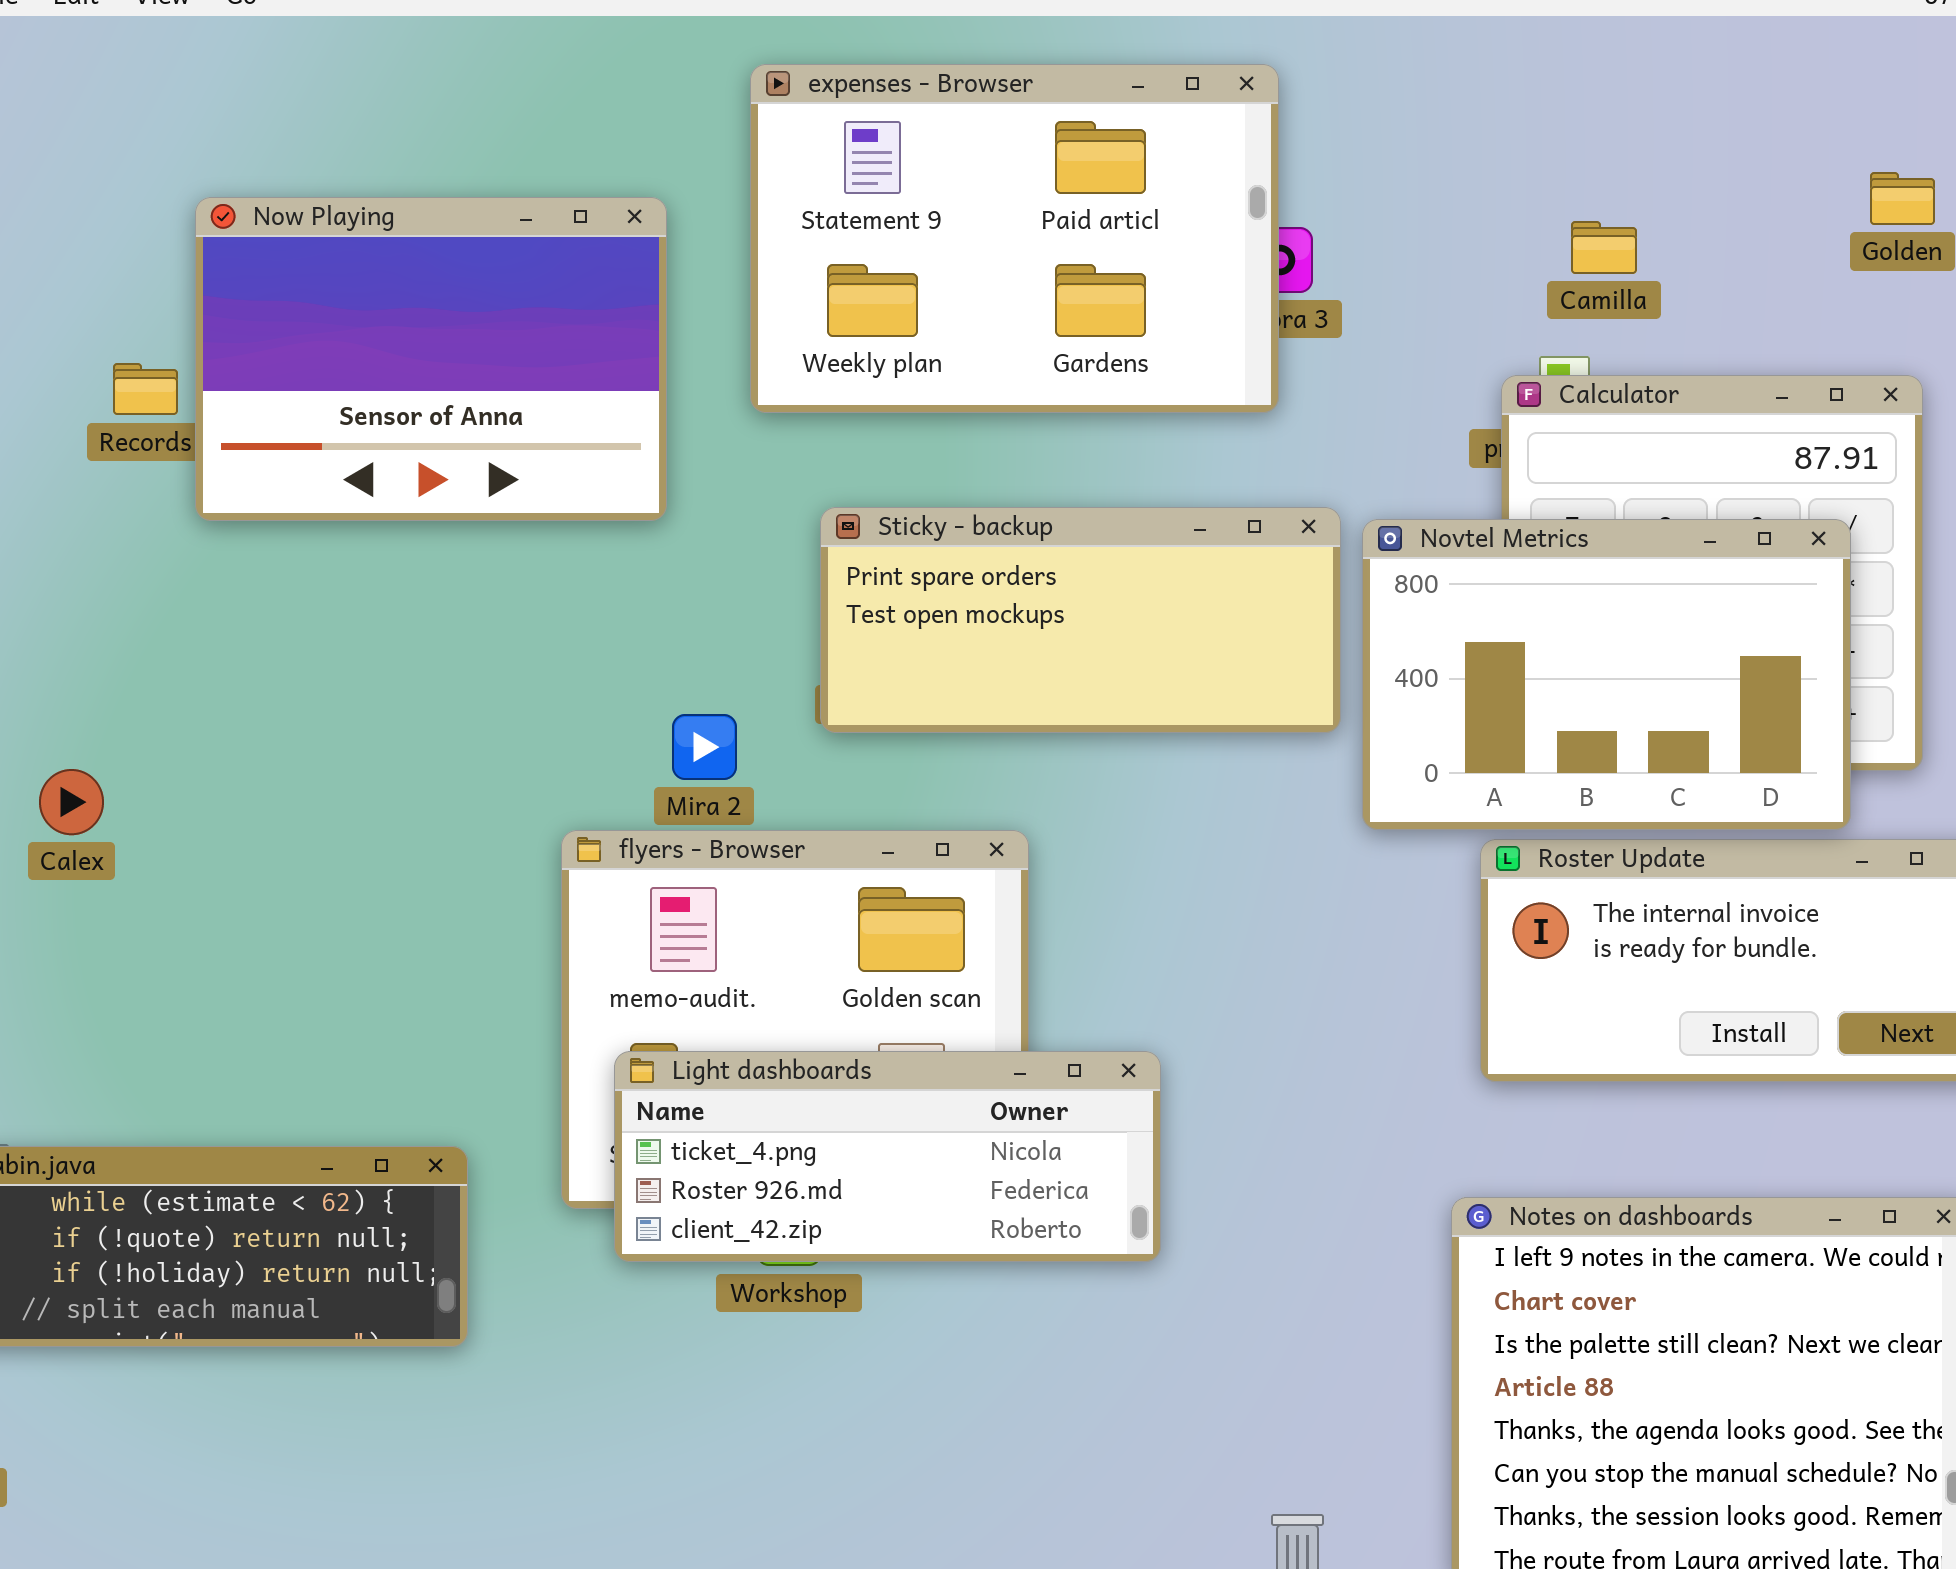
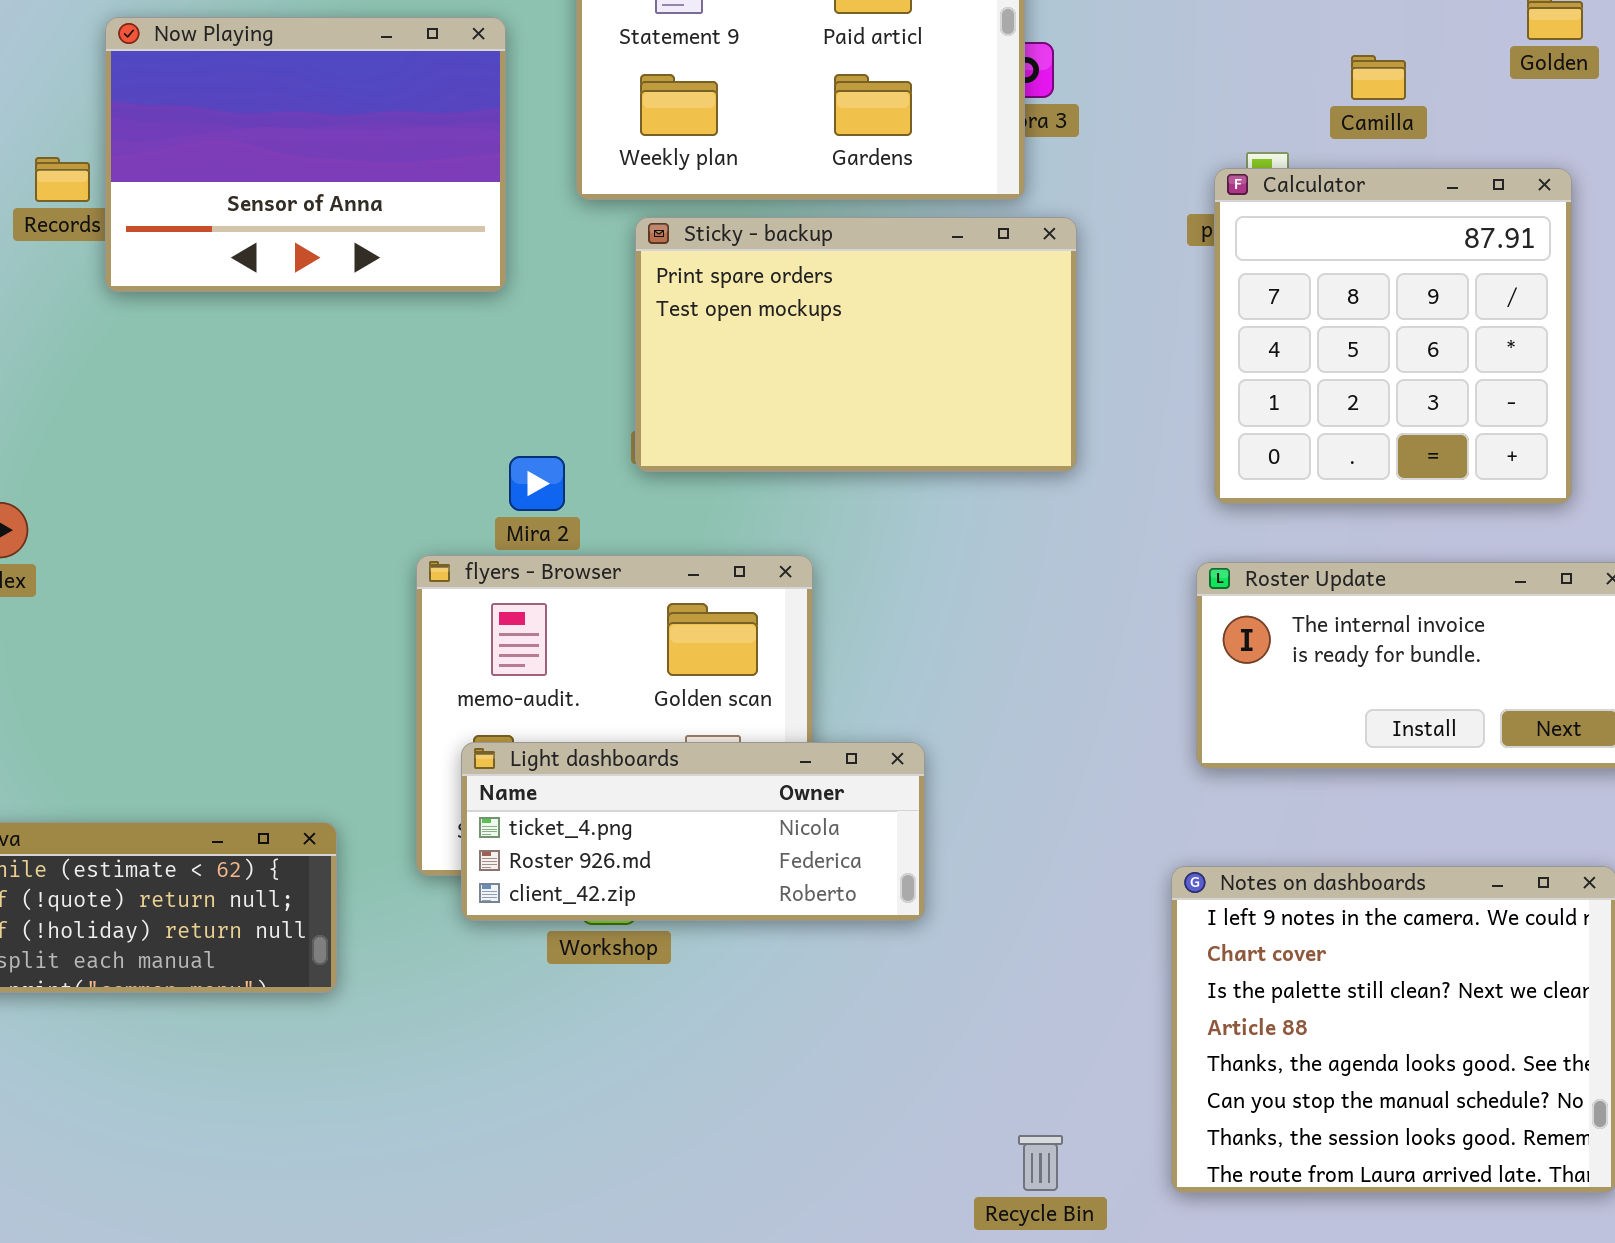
Camilla: [1571,221,1637,274] -> [1351,55,1406,100], moved
Sticky - backup: [820,507,1341,733] -> [635,217,1077,472], resized
Novtel Metrics: [1362,519,1851,830] -> none, closed

